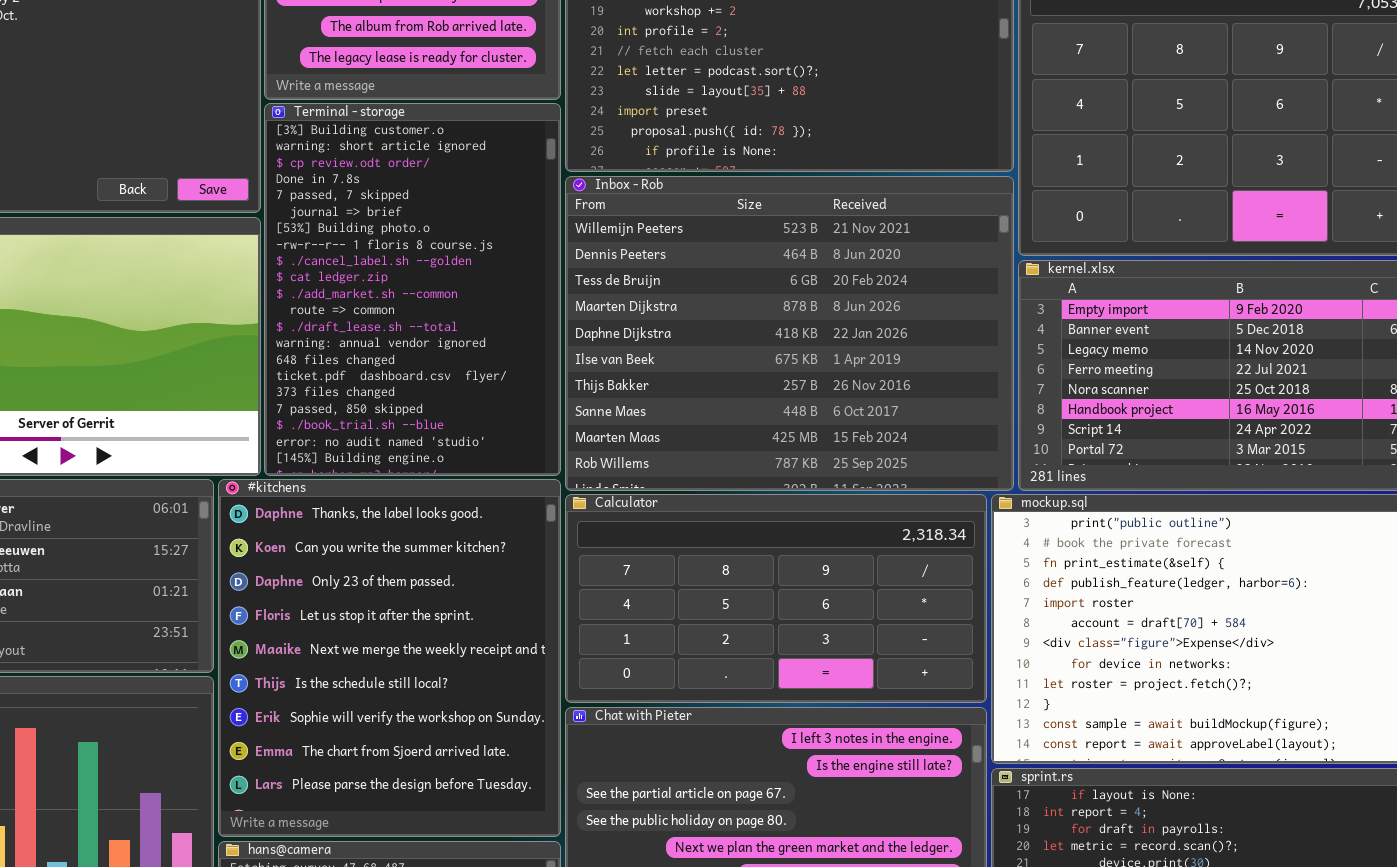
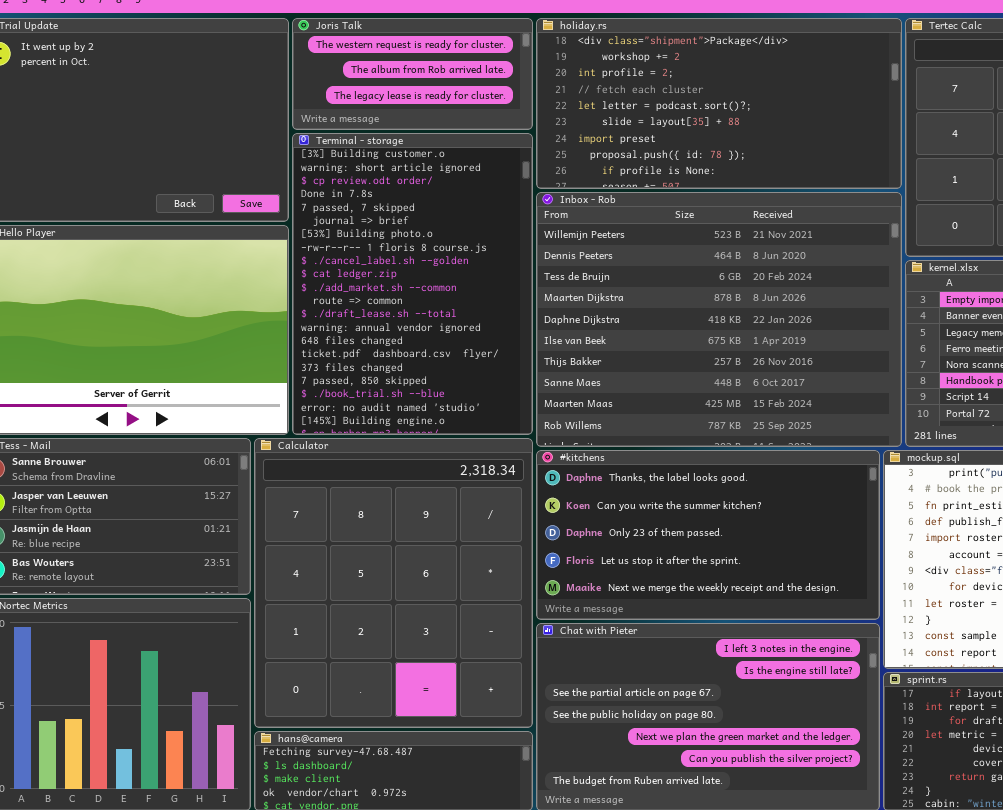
#kitchens: [218,479,561,837] -> [536,450,880,620], moved, resized
Calculator: [565,494,987,703] -> [254,438,533,728], moved, resized

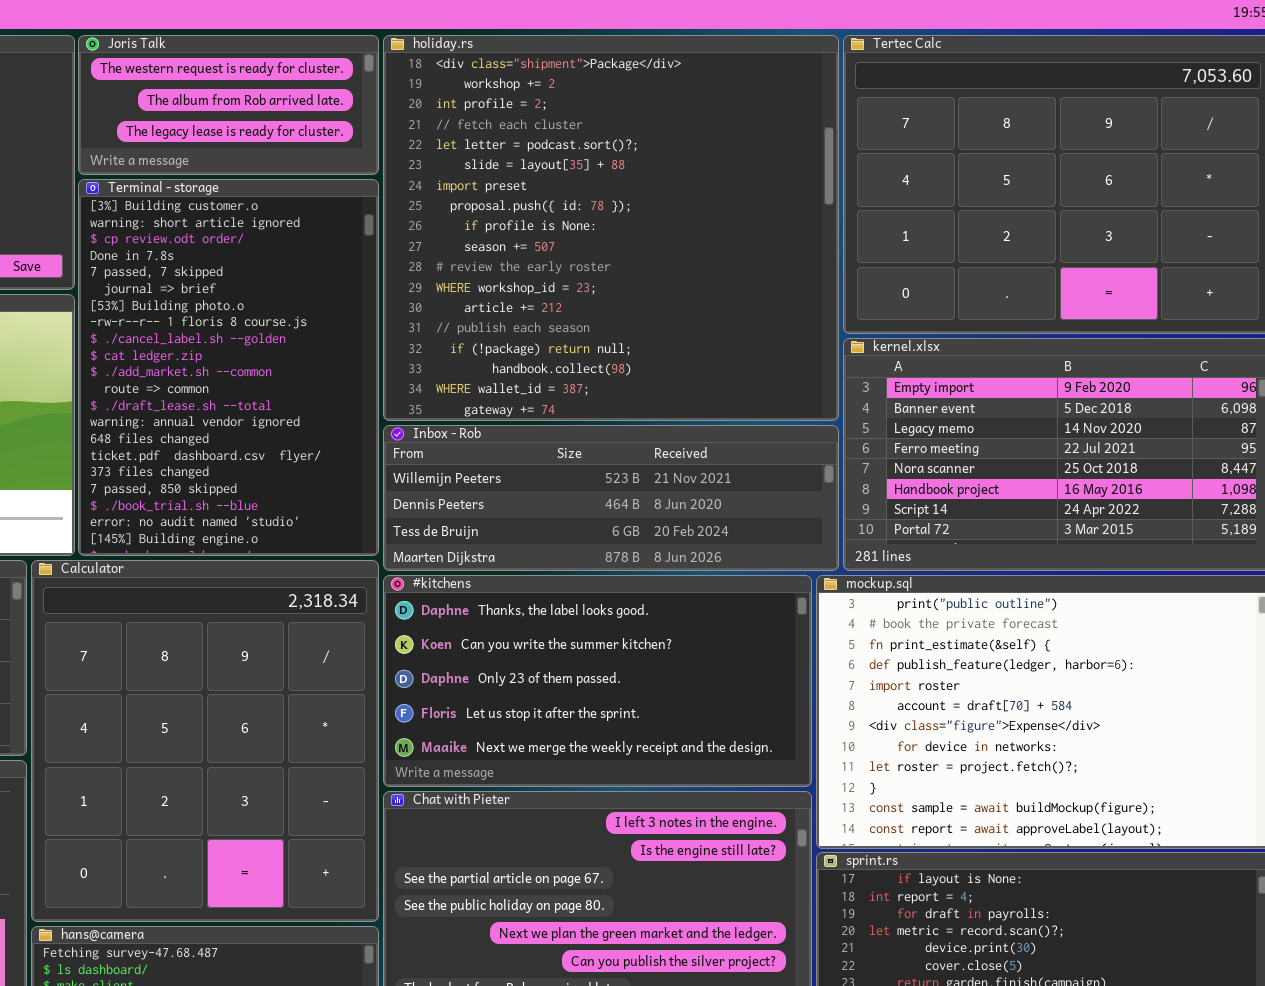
holiday.rs: [536,18,902,189] -> [383,35,839,421], resized
Inbox - Rob: [536,192,902,447] -> [383,425,839,571], resized

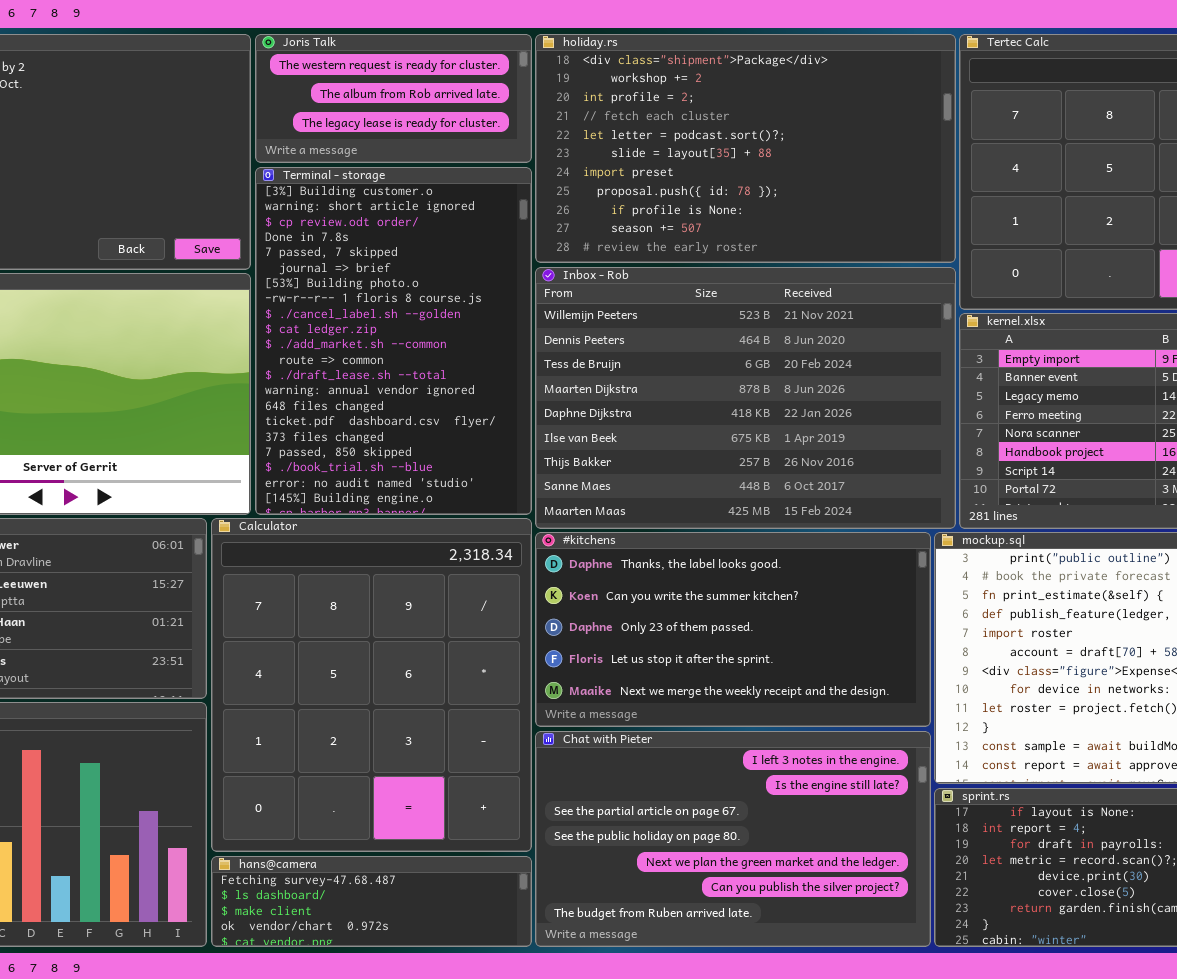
holiday.rs: [383,35,839,421] -> [535,34,956,263], resized
Inbox - Rob: [383,425,839,571] -> [535,267,956,529], resized

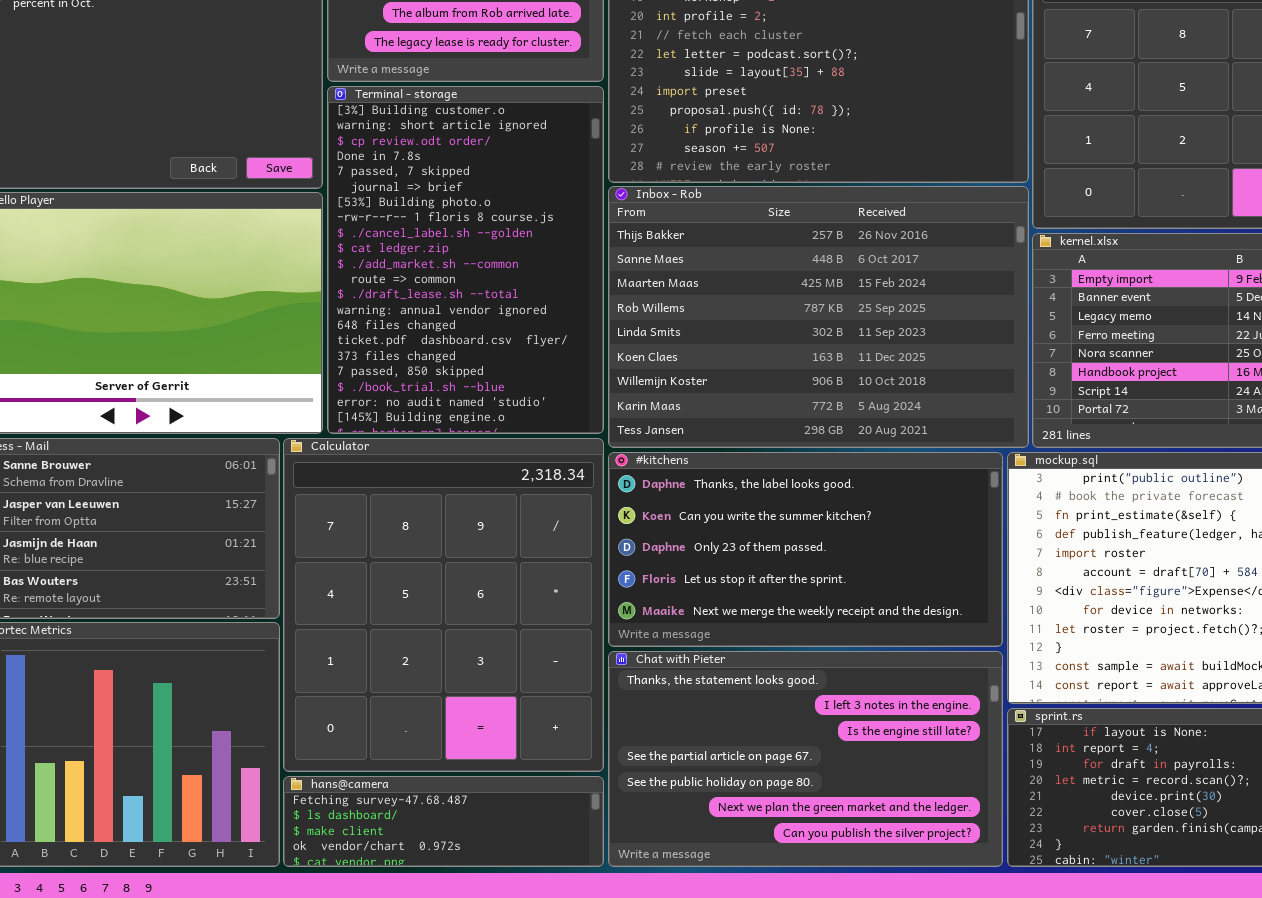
Inbox - Rob: [535,267,956,529] -> [608,186,1029,448], scrolled down 6 rows
Chat with Pieter: [535,731,931,947] -> [608,651,1003,867], scrolled up 1 row

